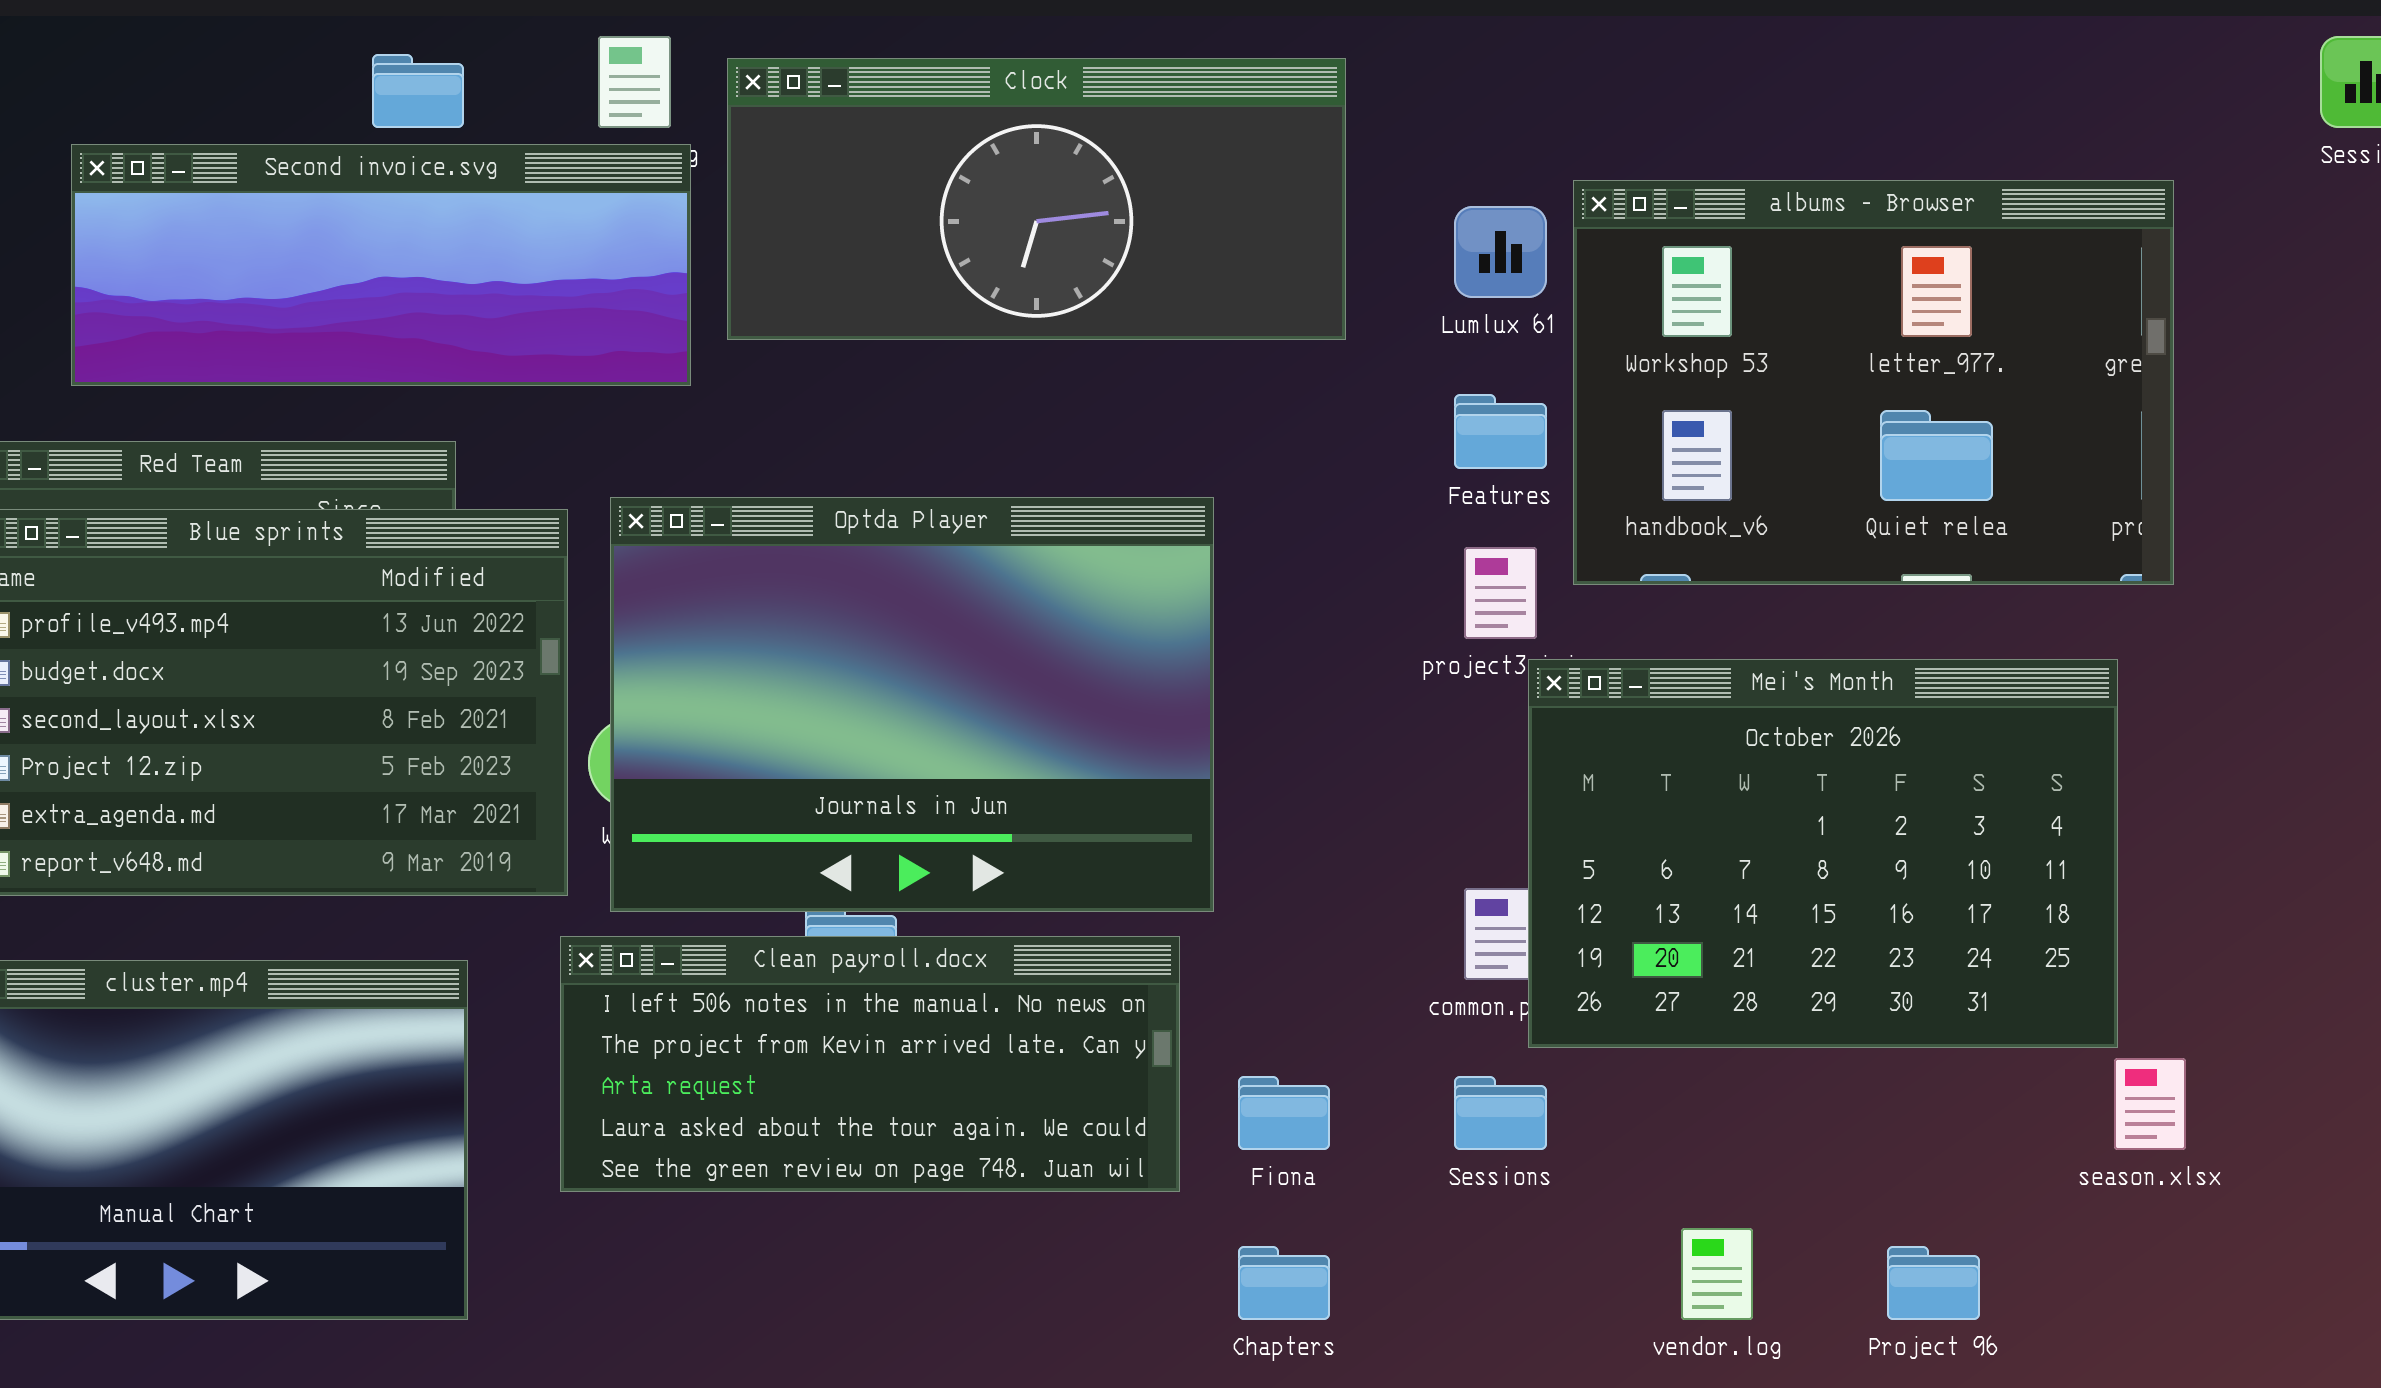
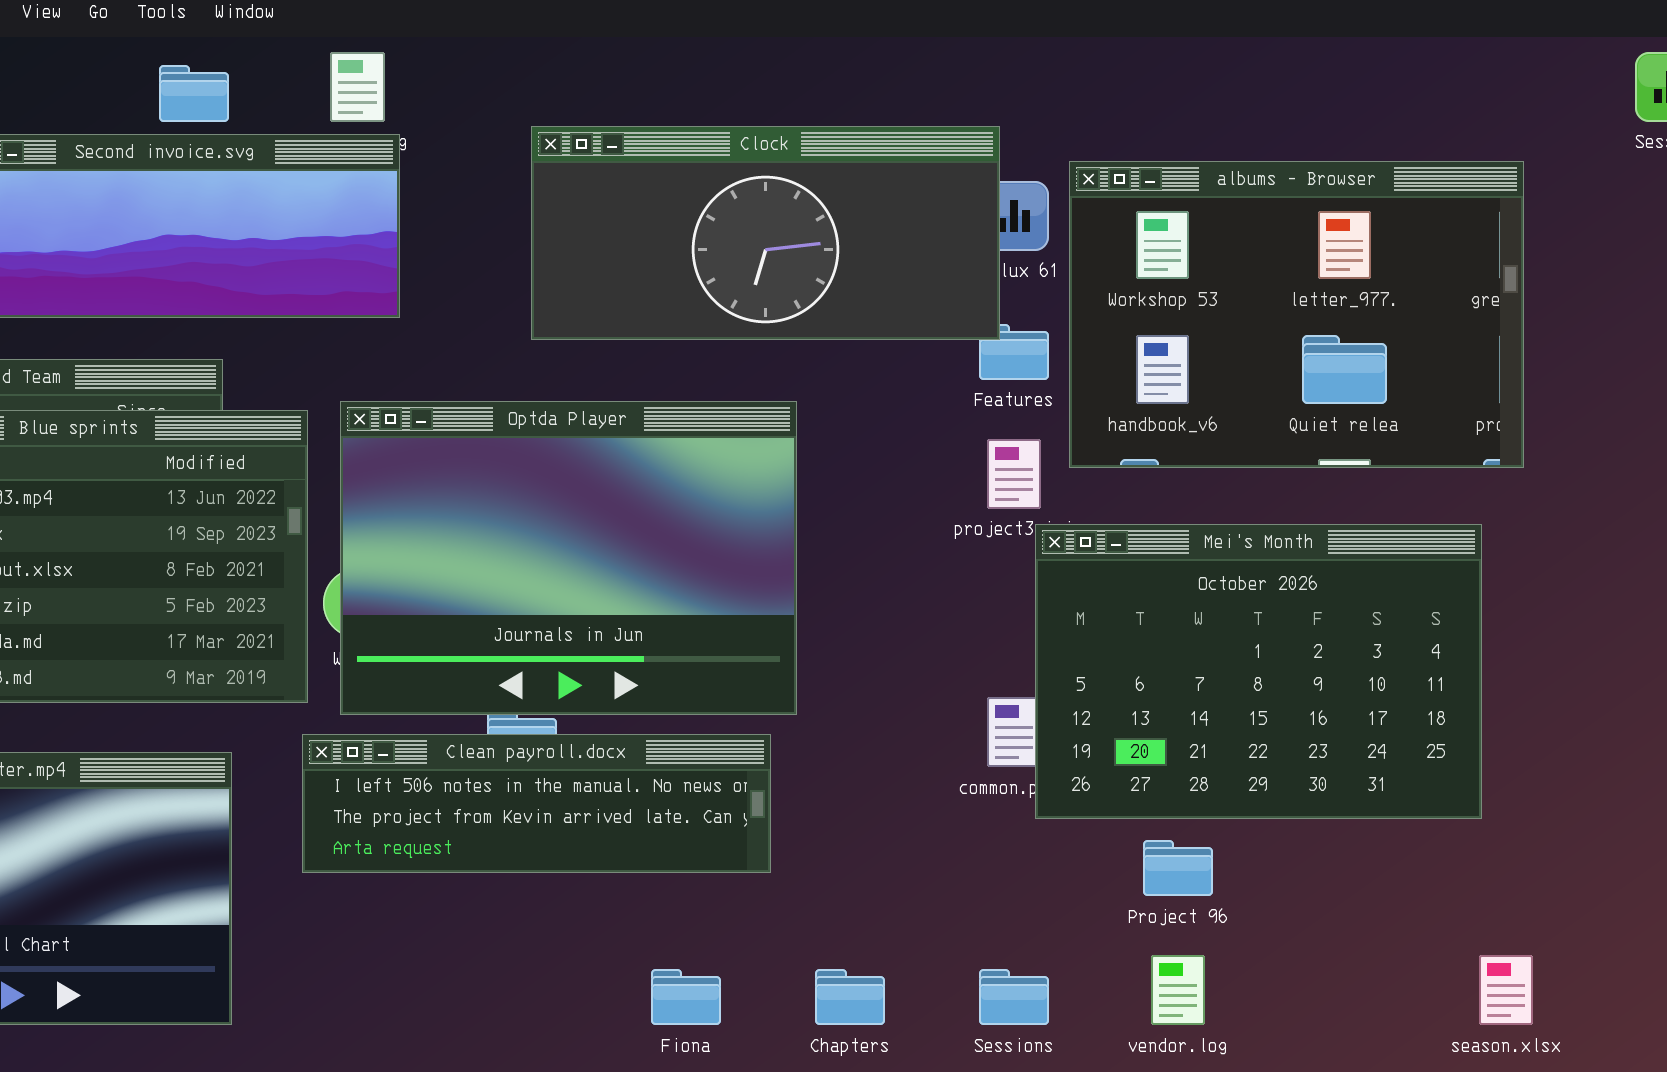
Clock: [727,58,1346,340] -> [531,126,1000,340], moved
Clean payroll.docx: [560,936,1180,1192] -> [302,734,771,873], resized
season.xlsx: [2114,1058,2186,1150] -> [1479,955,1533,1025], moved
Fiona: [1238,1076,1330,1150] -> [651,969,721,1025], moved
Sessions: [1454,1076,1547,1150] -> [979,969,1049,1025], moved
Project 96: [1887,1246,1980,1320] -> [1143,840,1213,896], moved

